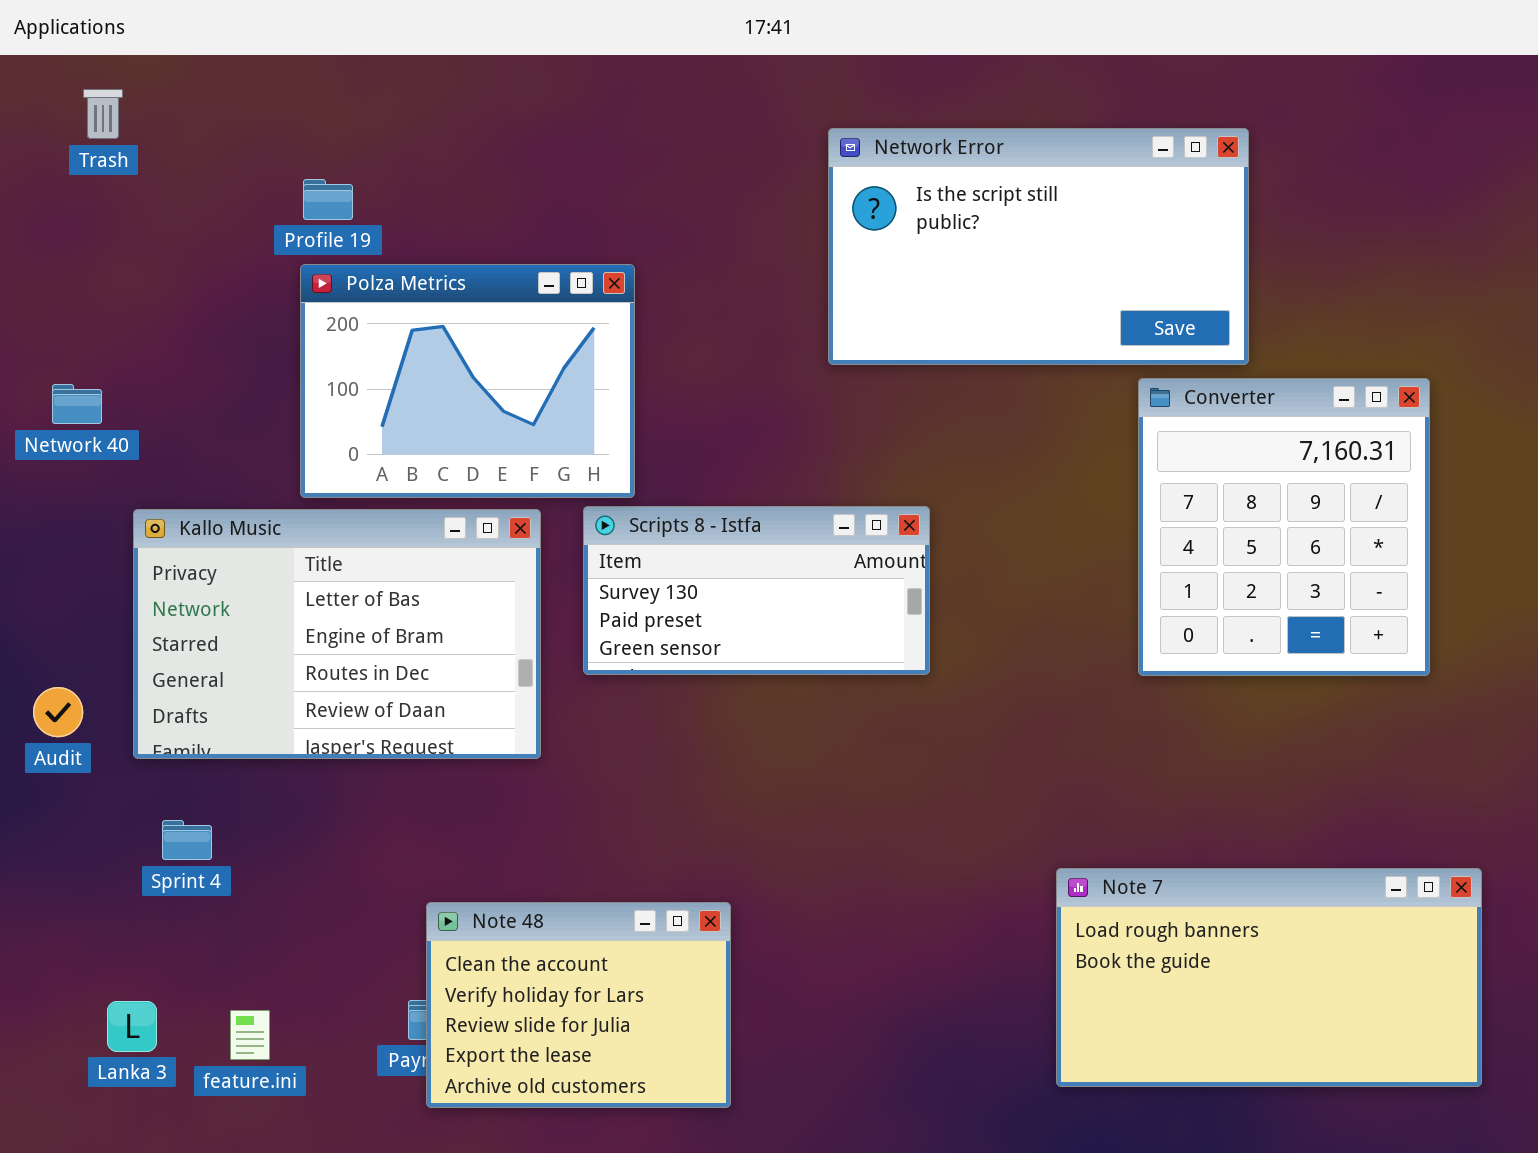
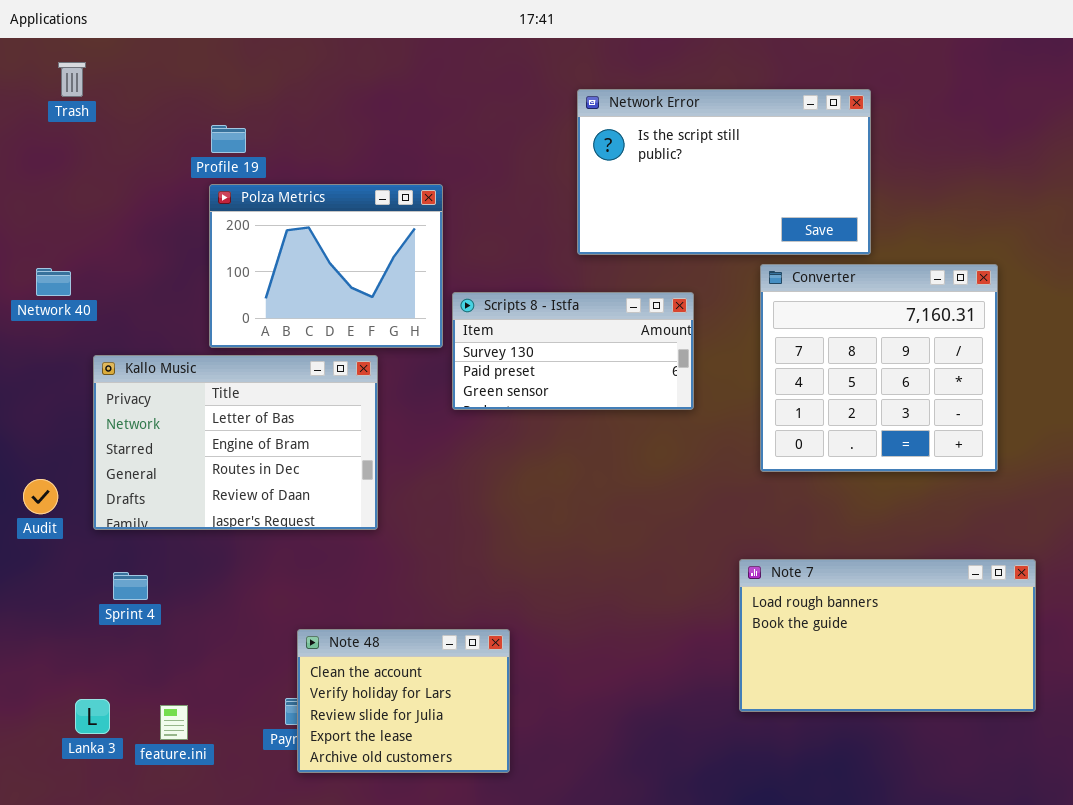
Converter: [1138,378,1430,676] -> [760,264,998,472], resized
Scripts 8 - Istfa: [583,506,930,675] -> [452,292,694,410], moved
Note 7: [1056,868,1482,1087] -> [739,559,1036,712], moved

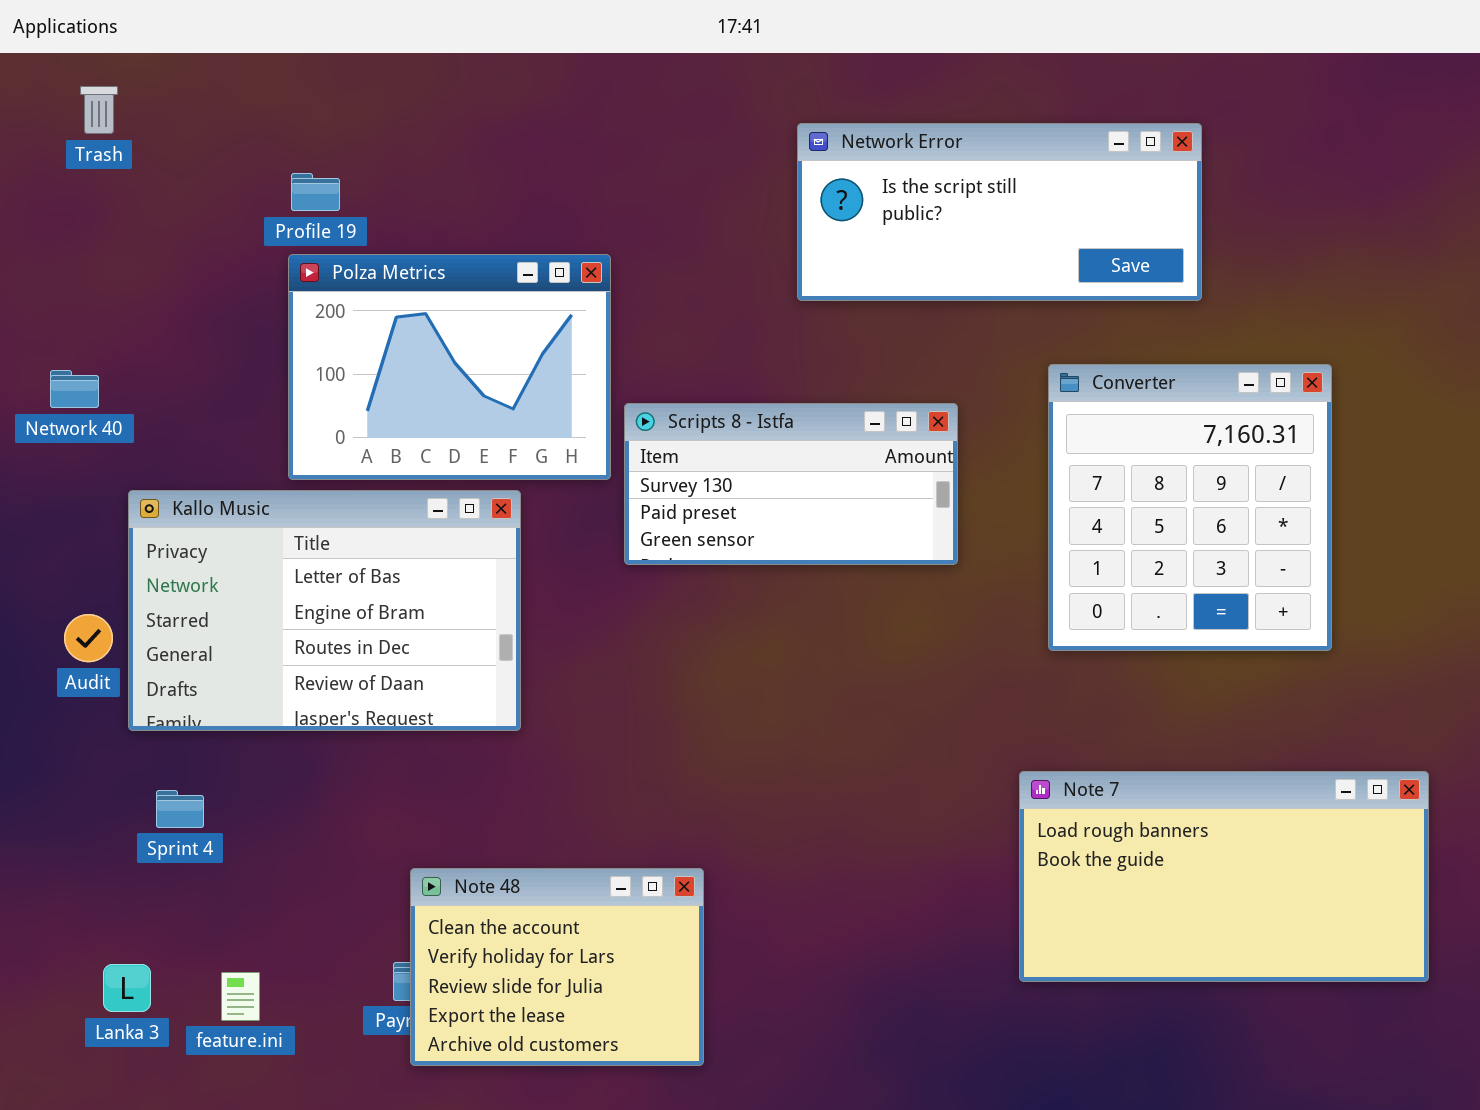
Network Error: [577,89,871,255] -> [797,123,1202,301], resized
Converter: [760,264,998,472] -> [1048,364,1332,651], resized
Audit: [23,479,58,514] -> [64,614,113,662], moved

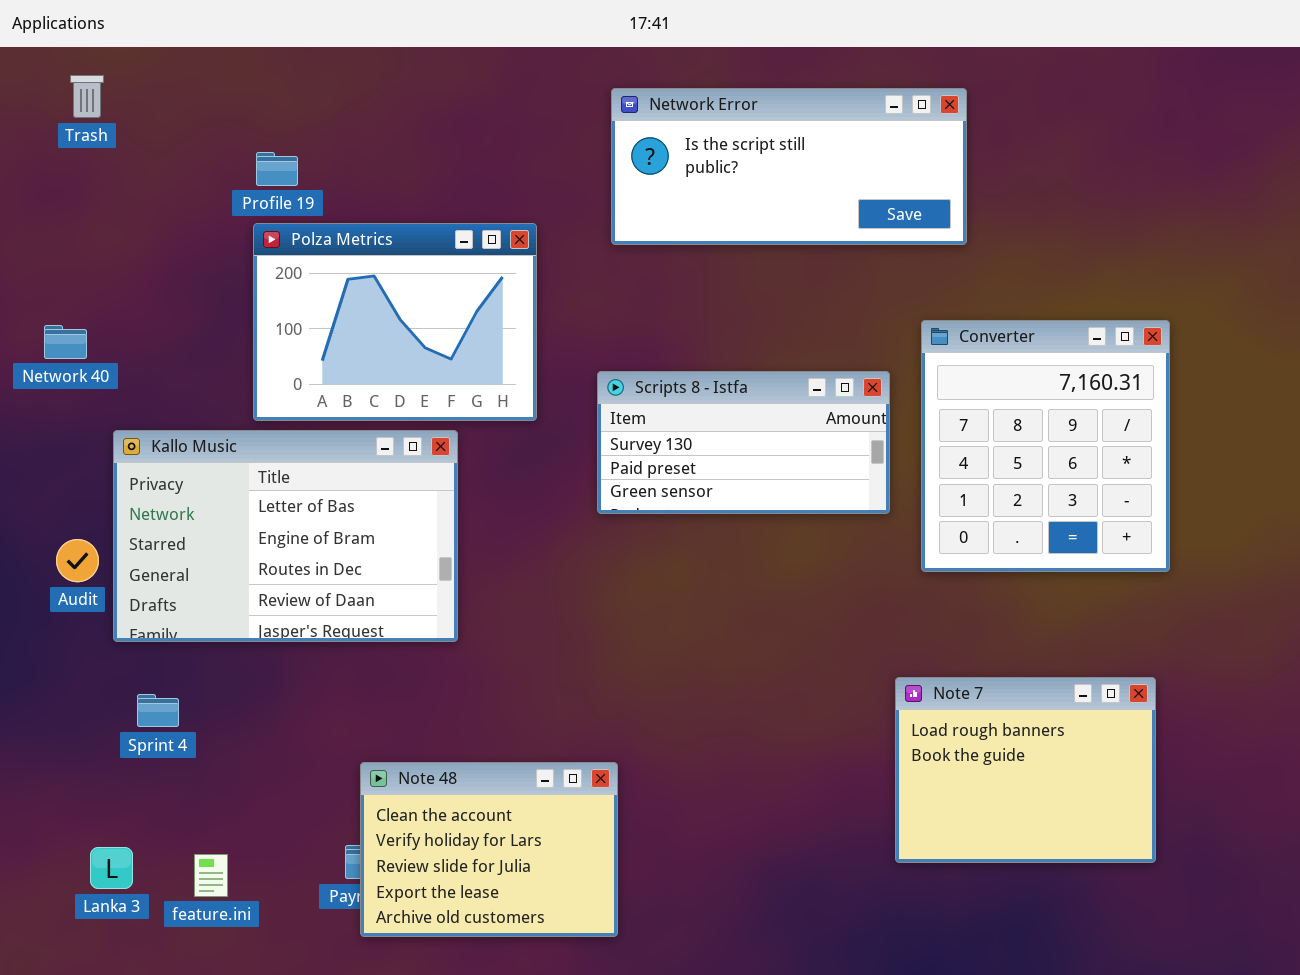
Network Error: [797,123,1202,301] -> [611,88,967,245], moved
Scripts 8 - Istfa: [624,403,958,565] -> [597,371,890,514], moved
Note 7: [1019,771,1429,982] -> [895,677,1156,863], resized

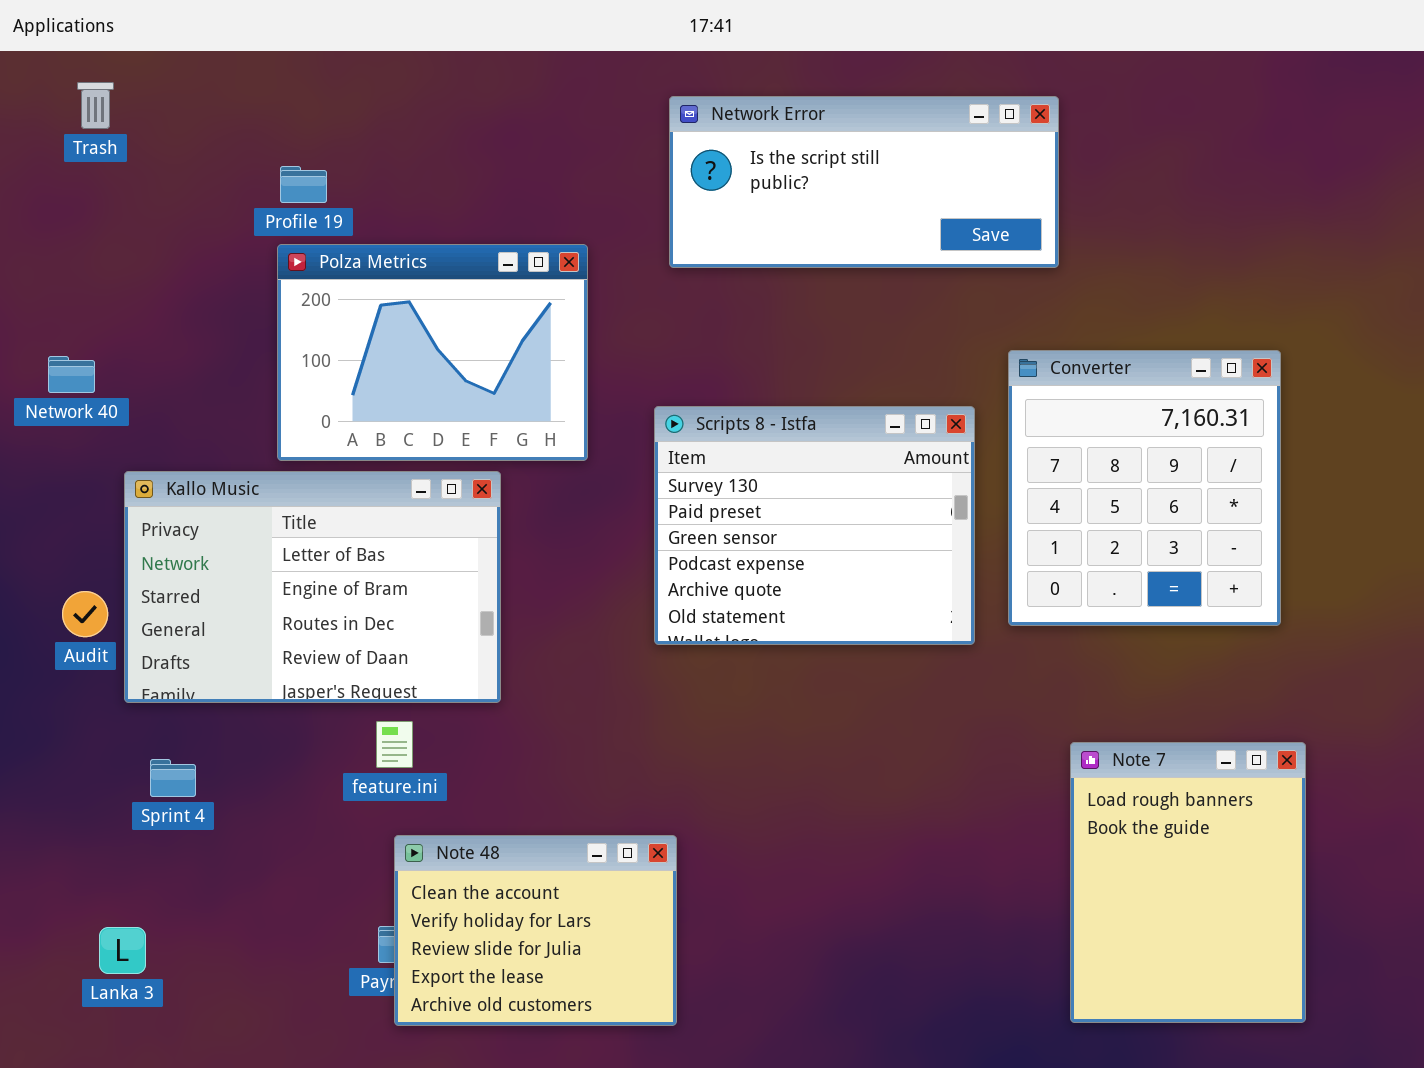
Scripts 8 - Istfa: [597,371,890,514] -> [654,406,975,645], resized
Note 7: [895,677,1156,863] -> [1070,742,1306,1023], moved, resized
feature.ini: [194,854,228,897] -> [376,721,413,768], moved

